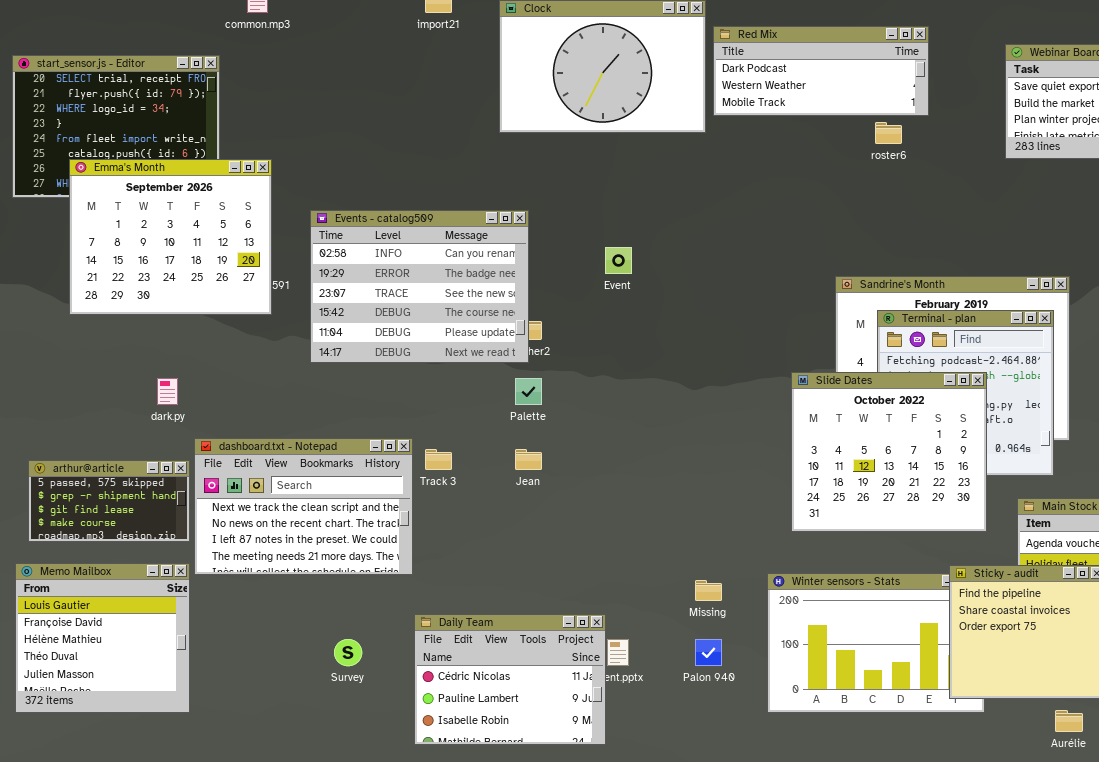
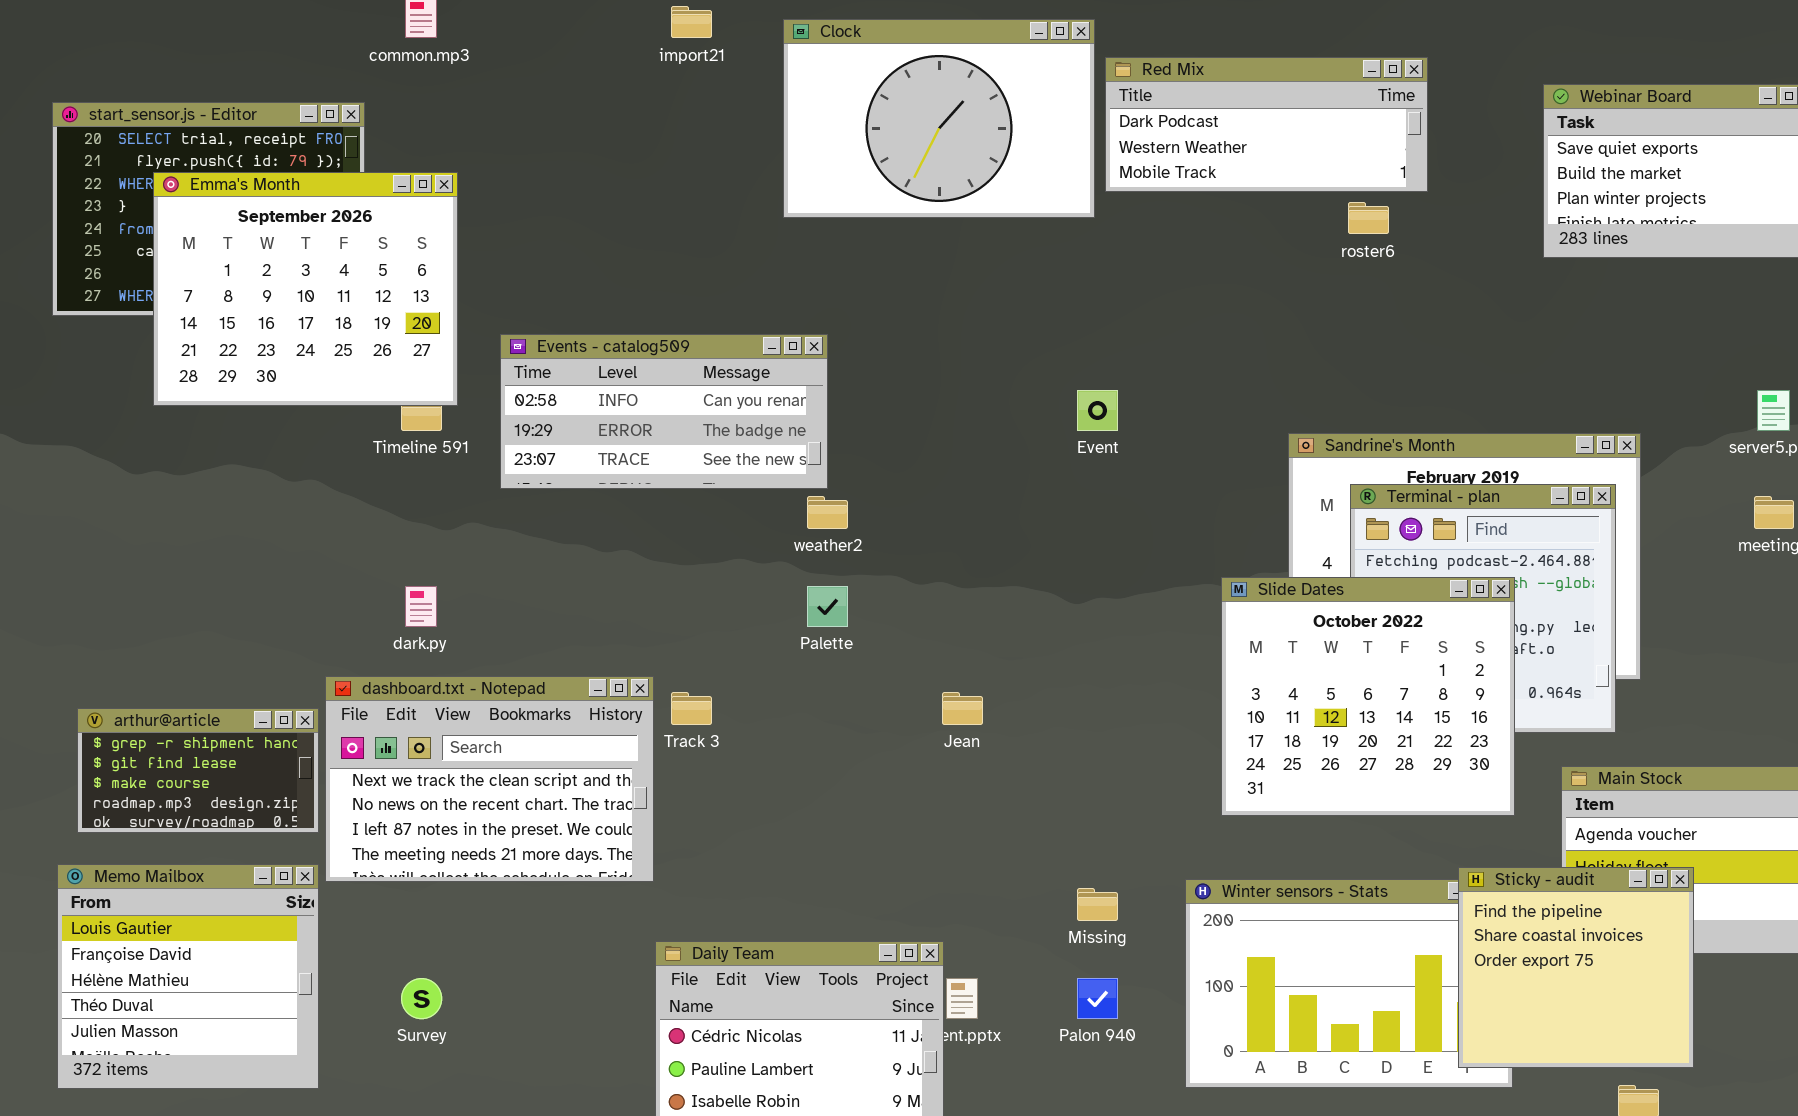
Emma's Month: [69,159,272,315] -> [153,172,458,406], moved
Events - catalog509: [310,210,529,363] -> [500,334,828,489], resized
Event: [605,247,632,274] -> [1077,390,1118,431], moved
dark.py: [157,378,178,405] -> [405,586,437,627], moved
Jean: [515,449,542,470] -> [942,692,983,725], moved
arthur@article: [28,460,190,542] -> [77,708,319,833], scrolled down 1 row
Survey: [334,639,362,666] -> [401,978,442,1019], moved

